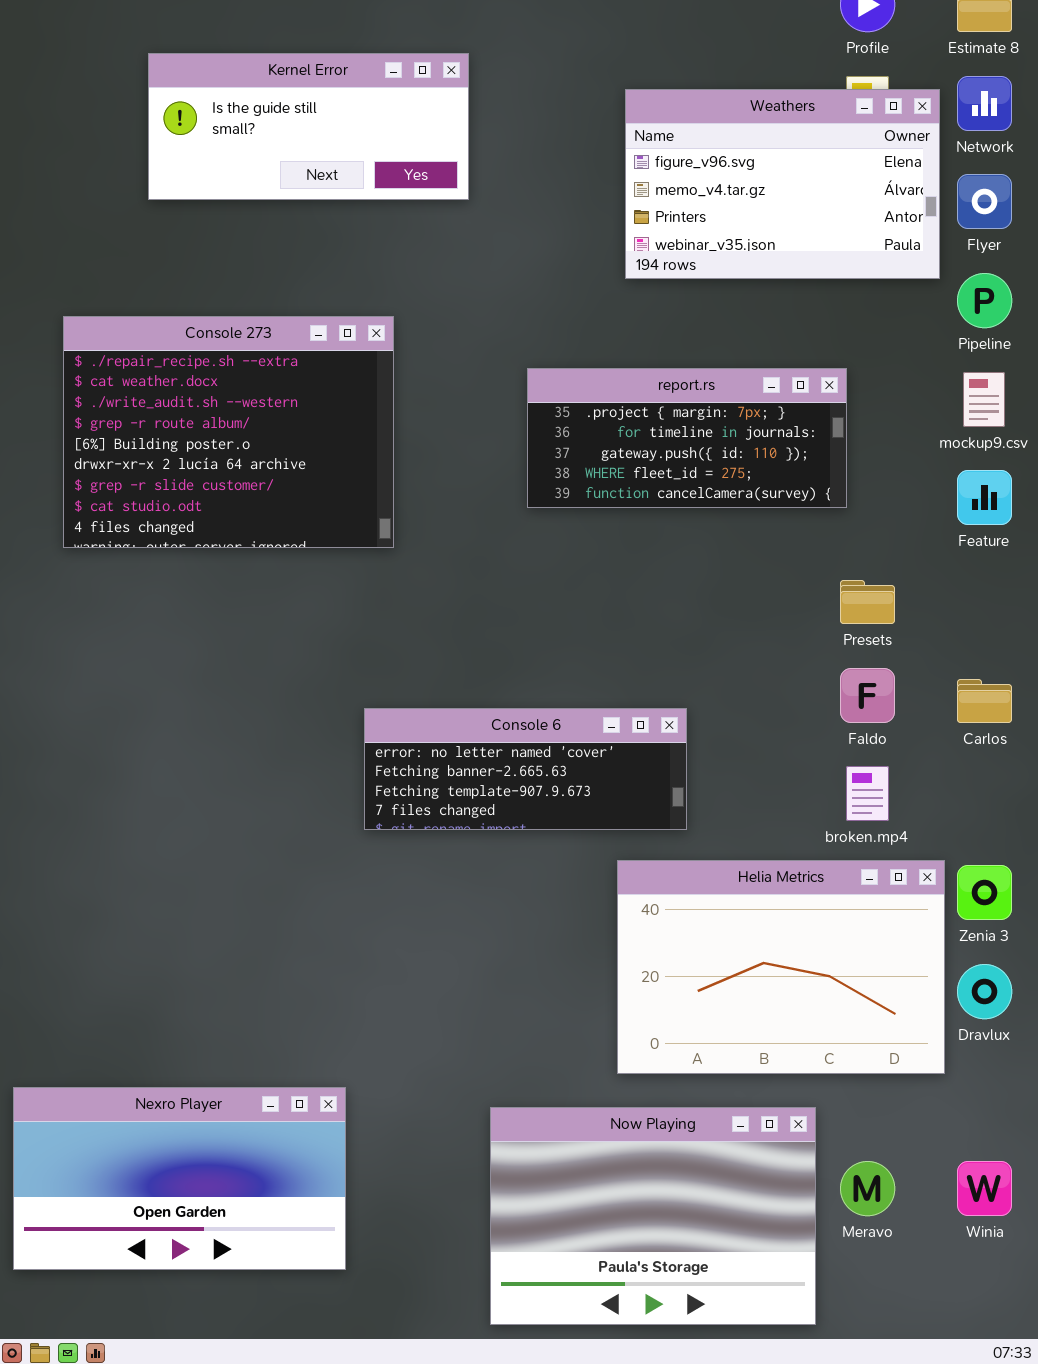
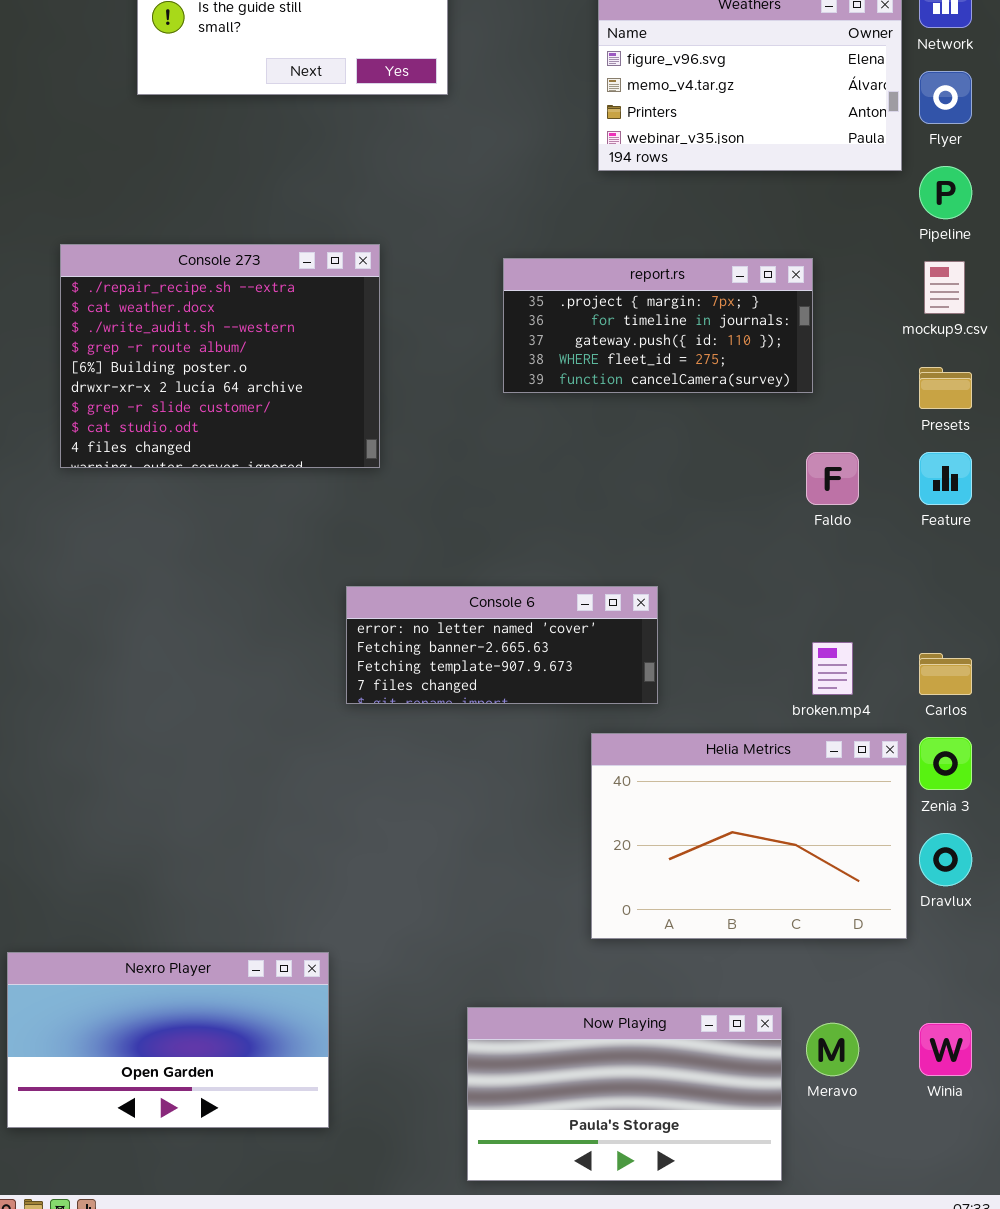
Console 273: [63,316,394,548] -> [60,244,380,468], moved
Feature: [957,470,1012,525] -> [919,452,972,505], moved
Presets: [840,580,895,624] -> [919,367,972,409], moved
Faldo: [840,668,895,723] -> [806,452,859,505], moved
Carlos: [957,679,1012,723] -> [919,653,972,695], moved
Now Playing: [490,1107,816,1325] -> [467,1007,782,1181], resized

